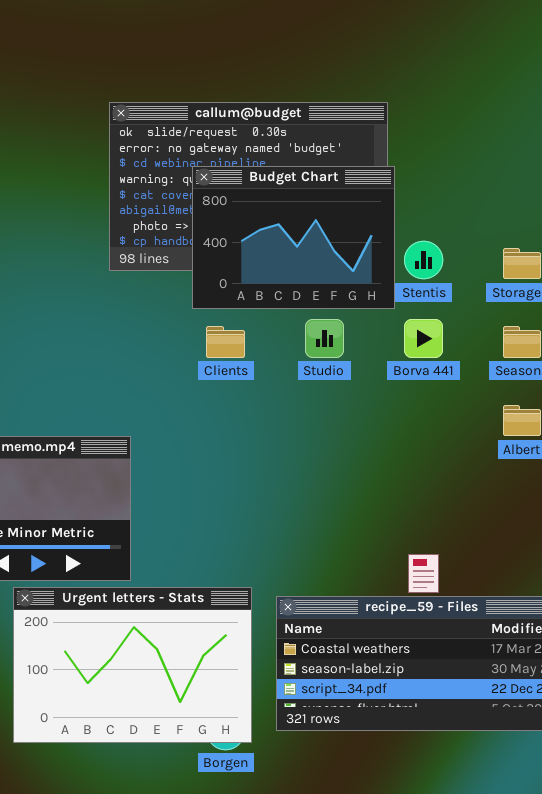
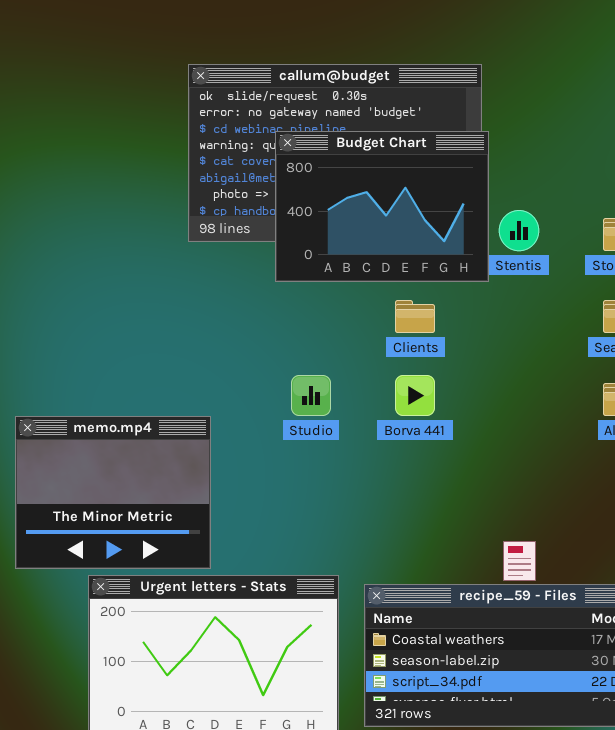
Studio: [305,319,344,358] -> [291,375,331,416], moved
Borva 441: [404,319,443,358] -> [395,375,435,416], moved
Clients: [206,326,245,358] -> [395,300,435,333], moved

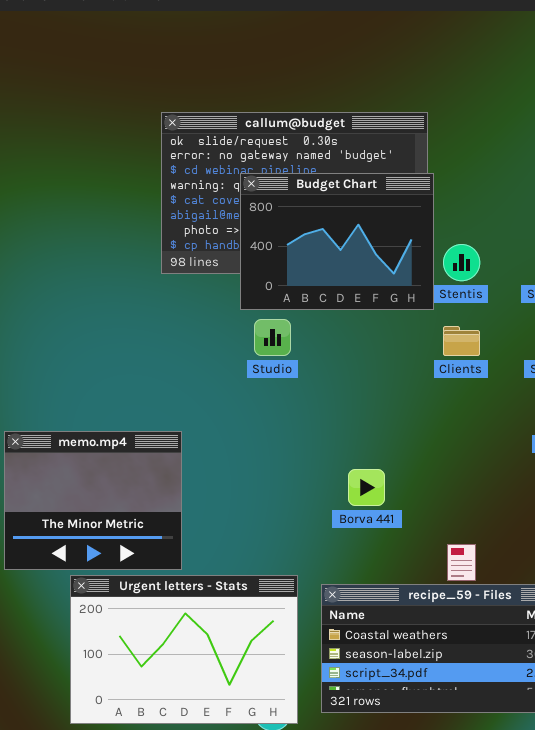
Clients: [395,300,435,333] -> [443,326,480,356], moved
Studio: [291,375,331,416] -> [254,319,291,356], moved
Borva 441: [395,375,435,416] -> [348,469,385,506], moved

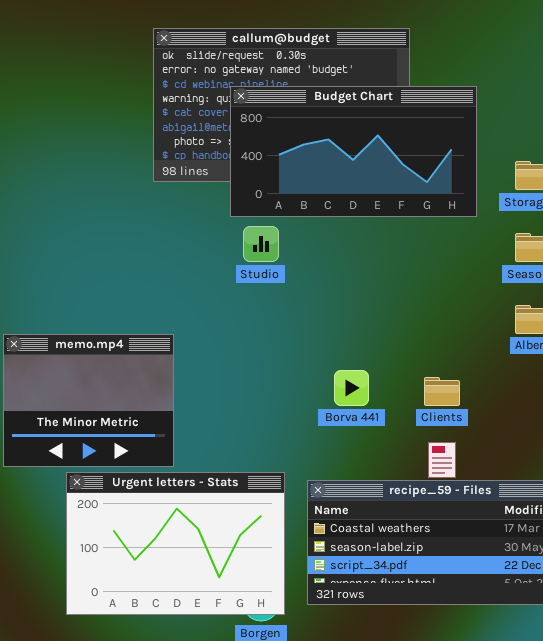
Budget Chart: [240,173,434,310] -> [230,86,477,217], resized
Clients: [443,326,480,356] -> [424,377,460,406], moved

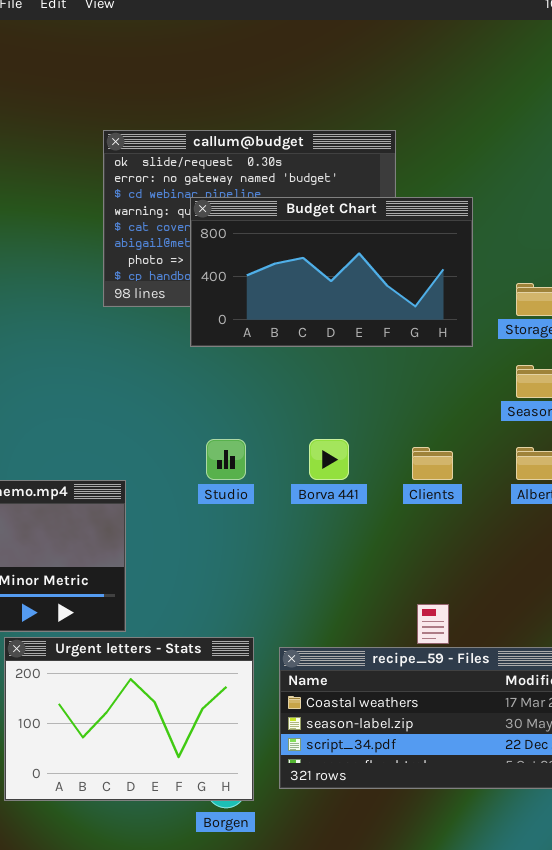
Studio: [243,226,279,262] -> [206,439,246,480], moved
Borva 441: [334,370,369,406] -> [309,439,349,480], moved
Clients: [424,377,460,406] -> [412,447,453,480], moved

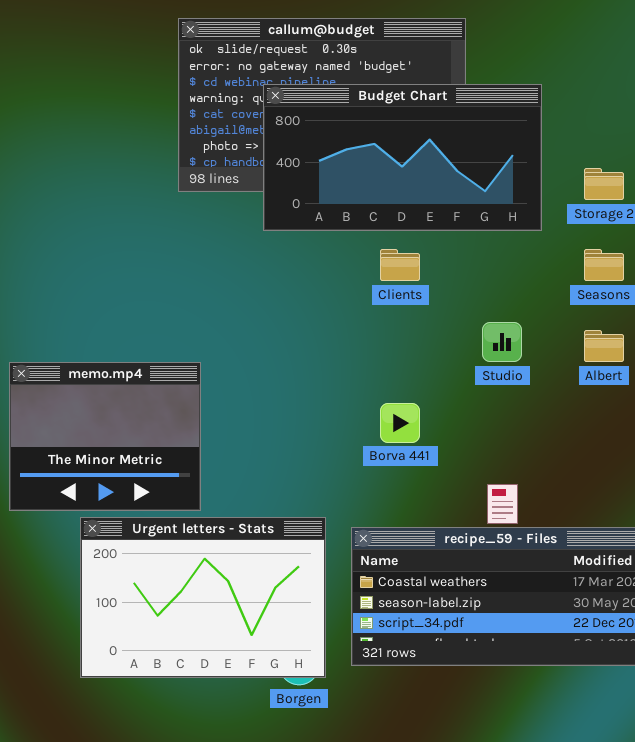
Studio: [206,439,246,480] -> [482,322,522,362], moved
Borva 441: [309,439,349,480] -> [380,403,420,443], moved
Clients: [412,447,453,480] -> [380,249,420,281], moved

